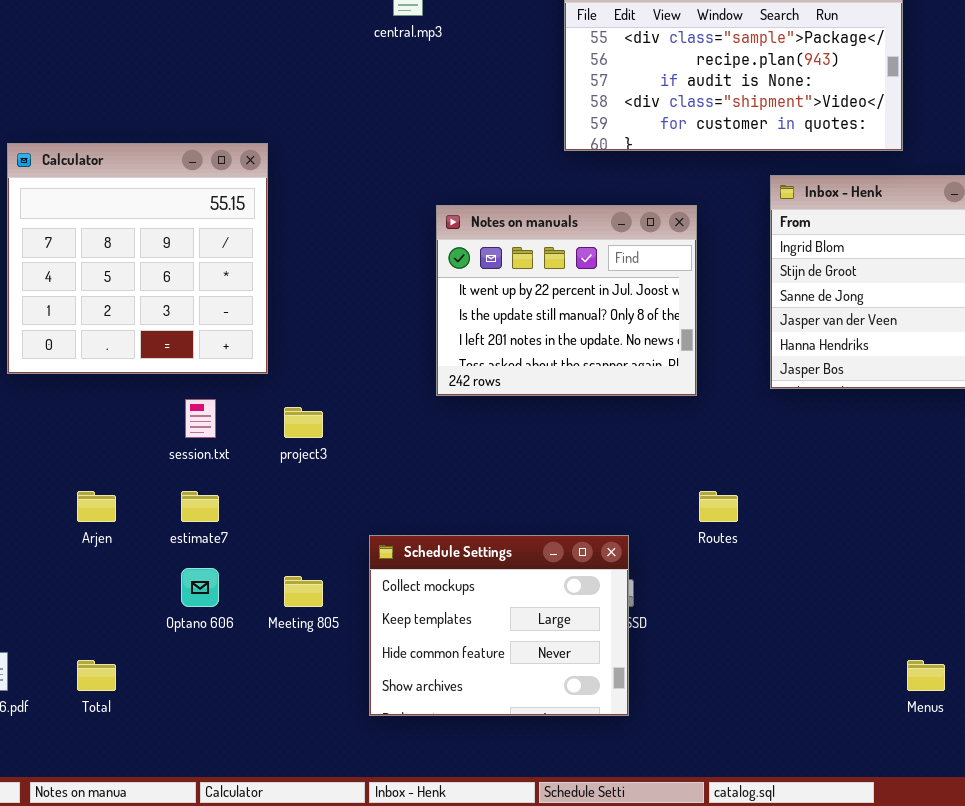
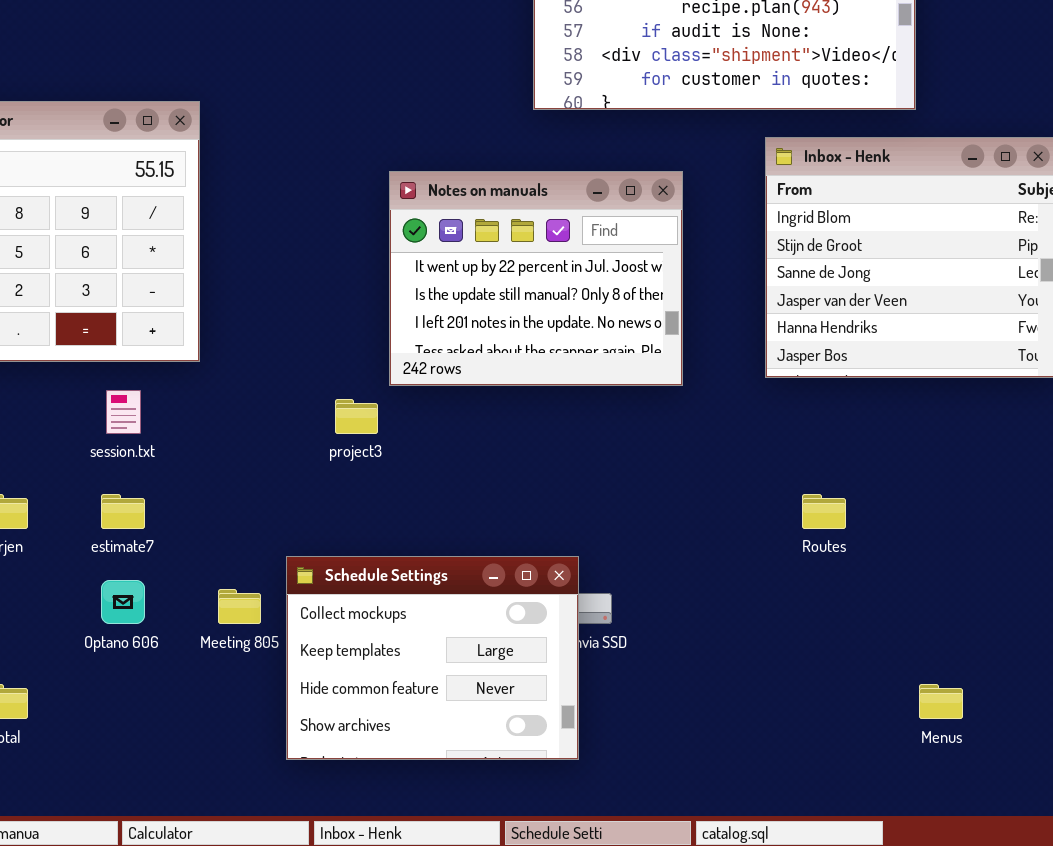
project3: [284,407,323,438] -> [335,399,378,434], moved
Routes: [699,491,738,522] -> [802,494,846,529], moved
Schedule Settings: [369,535,629,716] -> [286,556,579,760], moved

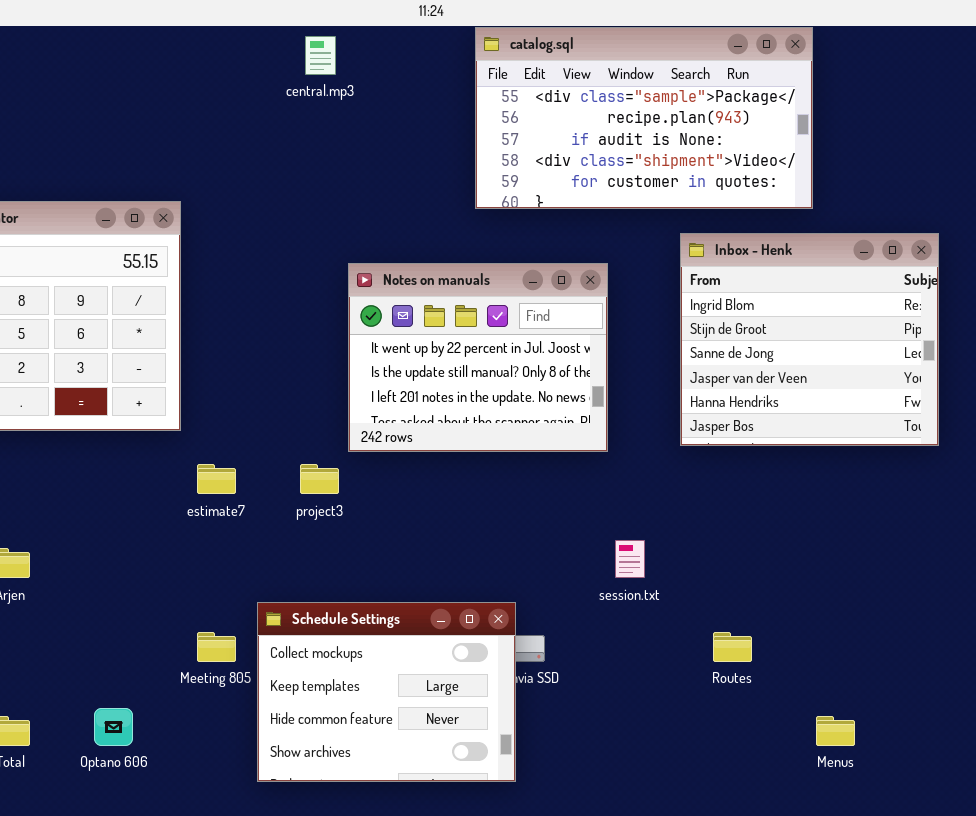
session.txt: [106,390,141,434] -> [615,540,645,578], moved
estimate7: [101,494,145,529] -> [197,464,236,494], moved
Routes: [802,494,846,529] -> [713,632,752,662], moved
Optano 606: [101,580,145,624] -> [94,708,133,746], moved

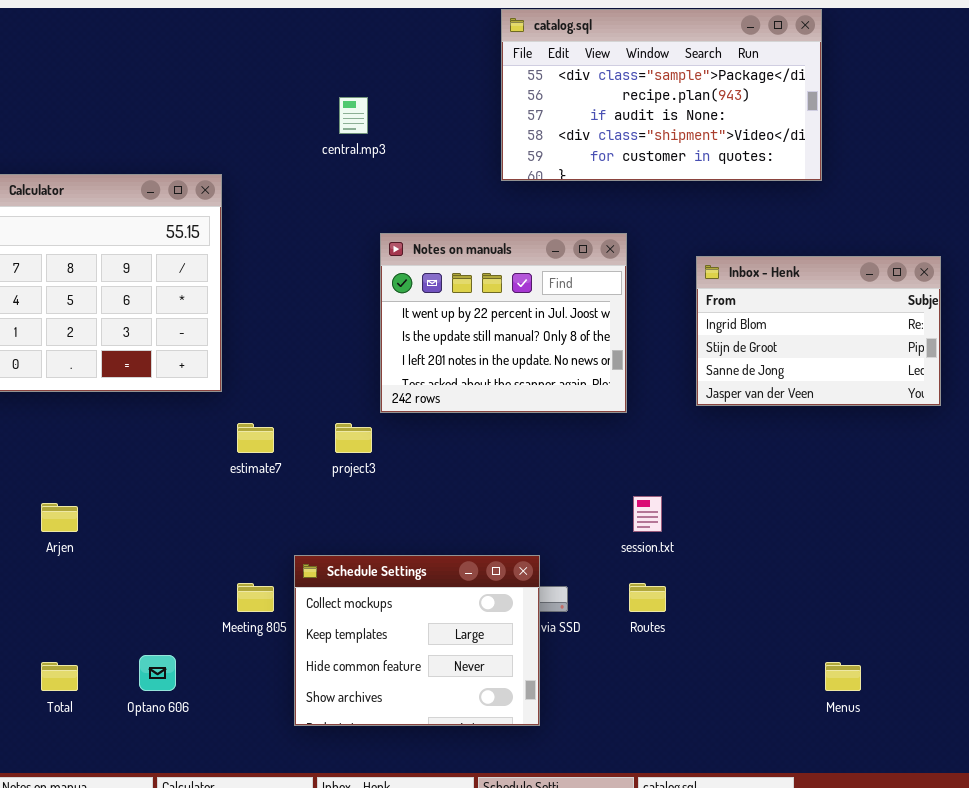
central.mp3: [305,36,336,75] -> [339,97,368,134], moved
Inbox - Henk: [680,233,939,446] -> [696,256,941,406], resized
Routes: [713,632,752,662] -> [629,583,666,612], moved

